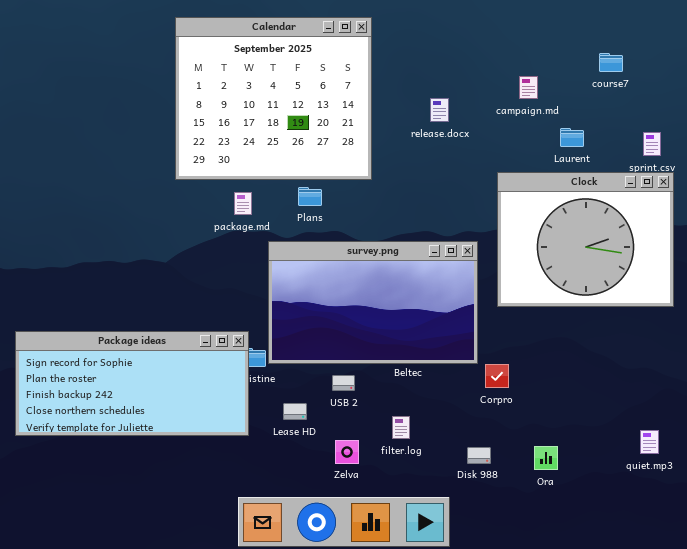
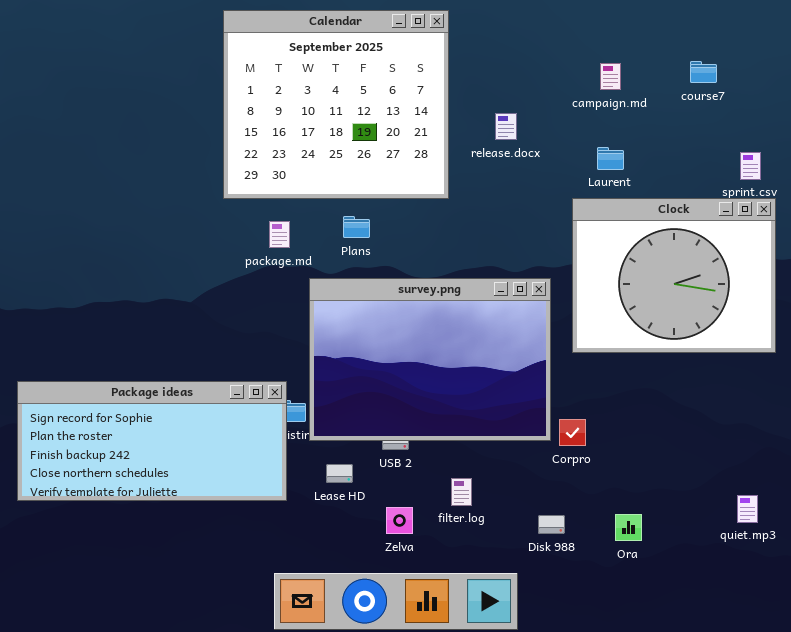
Calendar: [175,17,372,180] -> [223,10,449,199], moved
campaign.md: [519,76,538,99] -> [600,63,621,90], moved
Laurent: [560,128,584,147] -> [597,147,624,170], moved
survey.png: [268,241,478,364] -> [309,278,551,441], resized

